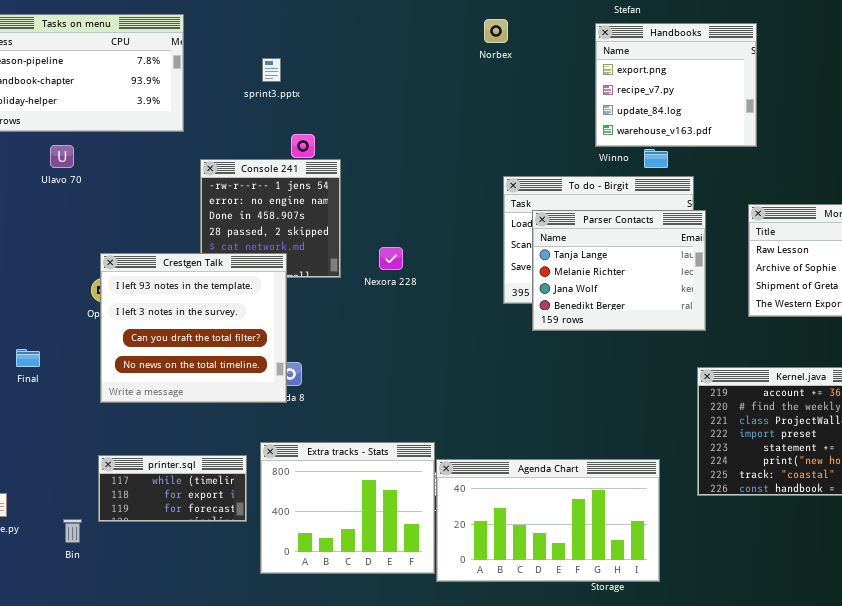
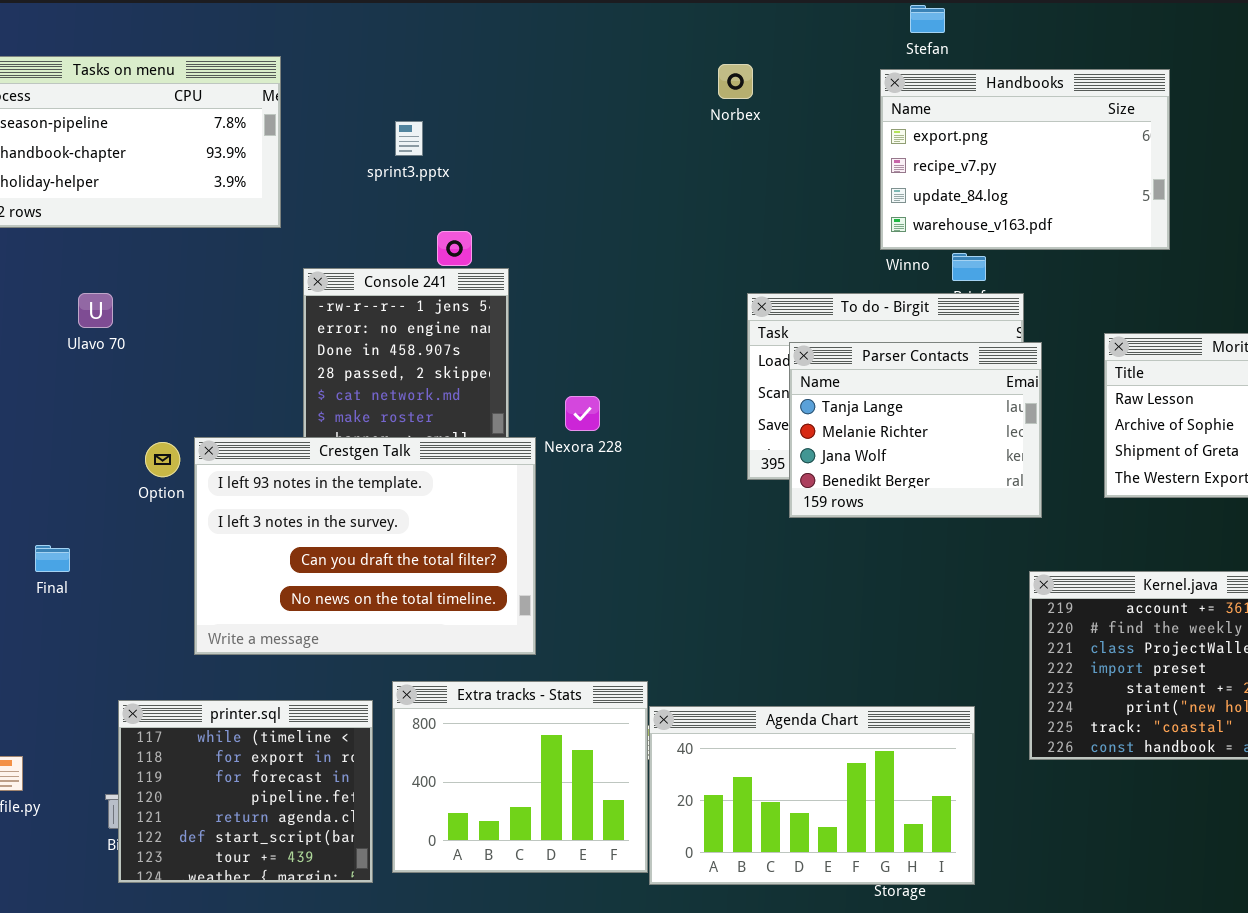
Handbooks: [595,23,757,147] -> [880,69,1170,250], resized
Ulavo 70: [50,145,74,168] -> [78,293,113,328], moved
Crestgen Talk: [100,253,287,403] -> [194,437,536,655], moved, resized
printer.sql: [98,455,247,522] -> [118,700,373,883], resized

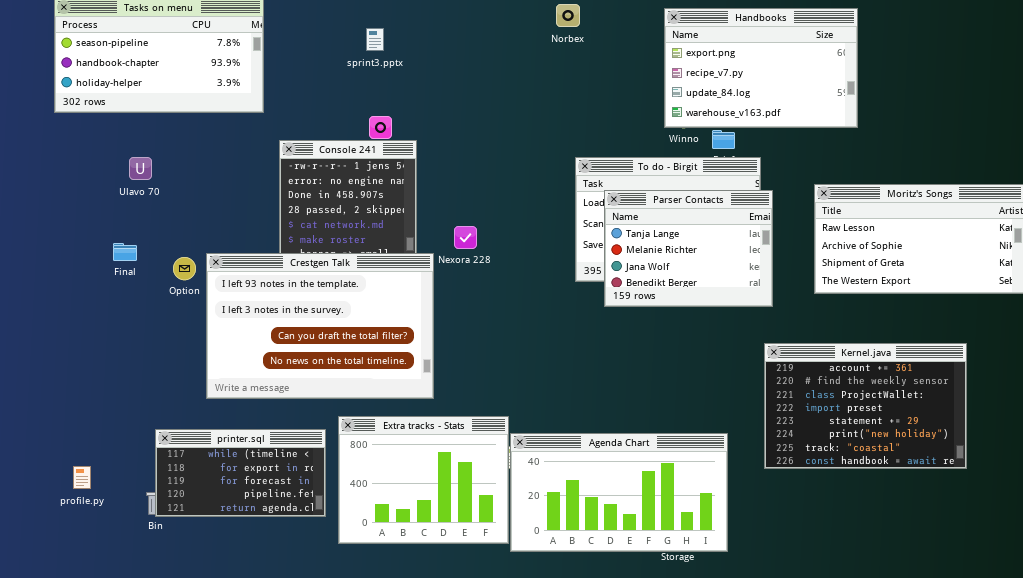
sprint3.pptx: [395,121,423,156] -> [366,28,384,51], moved
Final: [35,545,70,572] -> [113,243,137,261], moved
printer.sql: [118,700,373,883] -> [155,429,326,517], resized

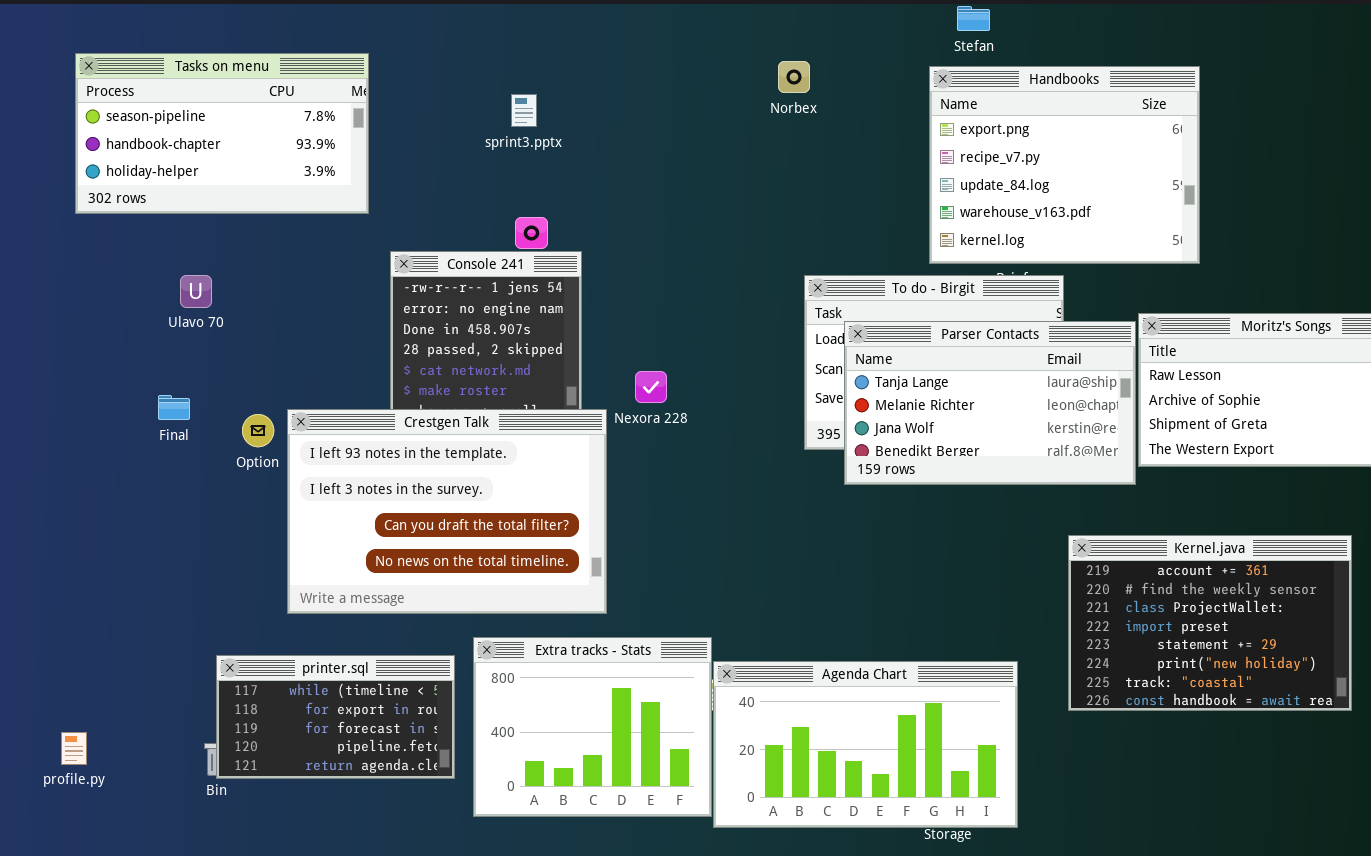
Handbooks: [664,8,858,128] -> [929,66,1200,264], resized
Parser Contacts: [604,190,773,307] -> [844,321,1136,485], resized
profile.py: [73,466,91,489] -> [61,732,87,765], moved

